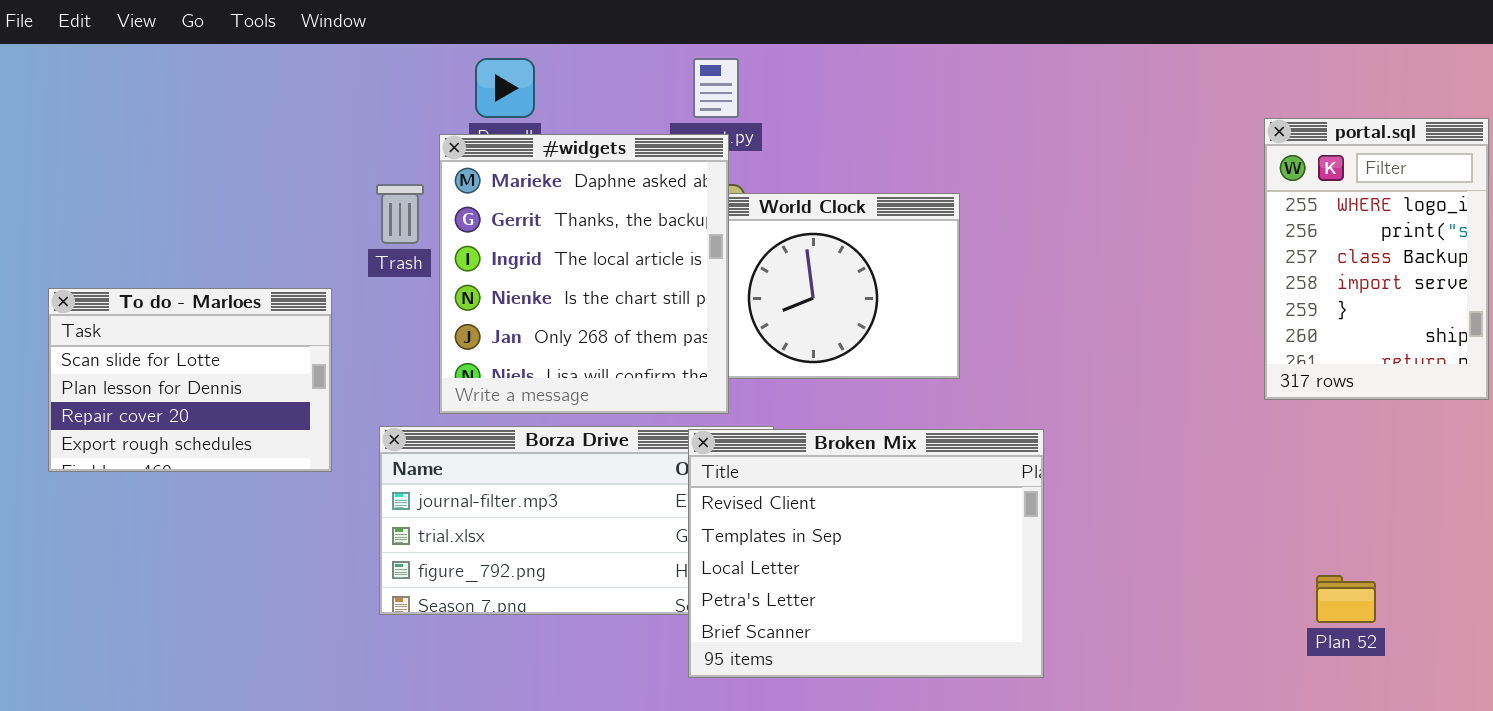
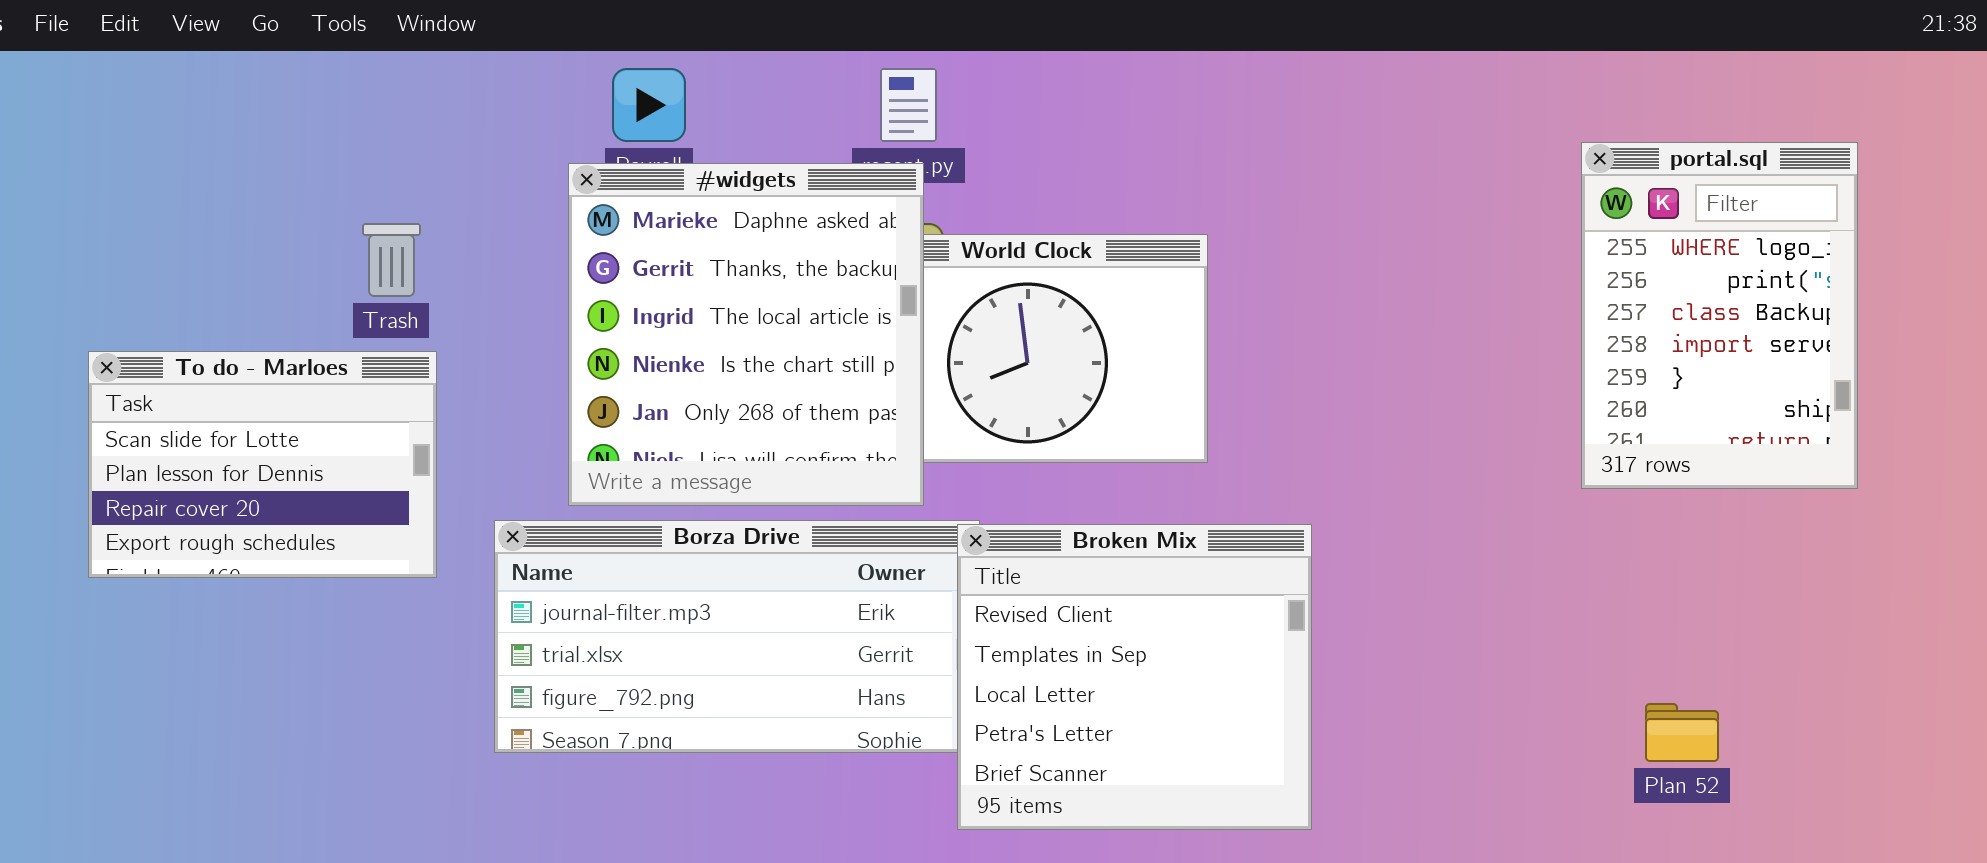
Trash: [376,184,424,244] -> [362,223,421,297], moved
Broken Mix: [688,429,1044,678] -> [957,524,1312,830], resized

